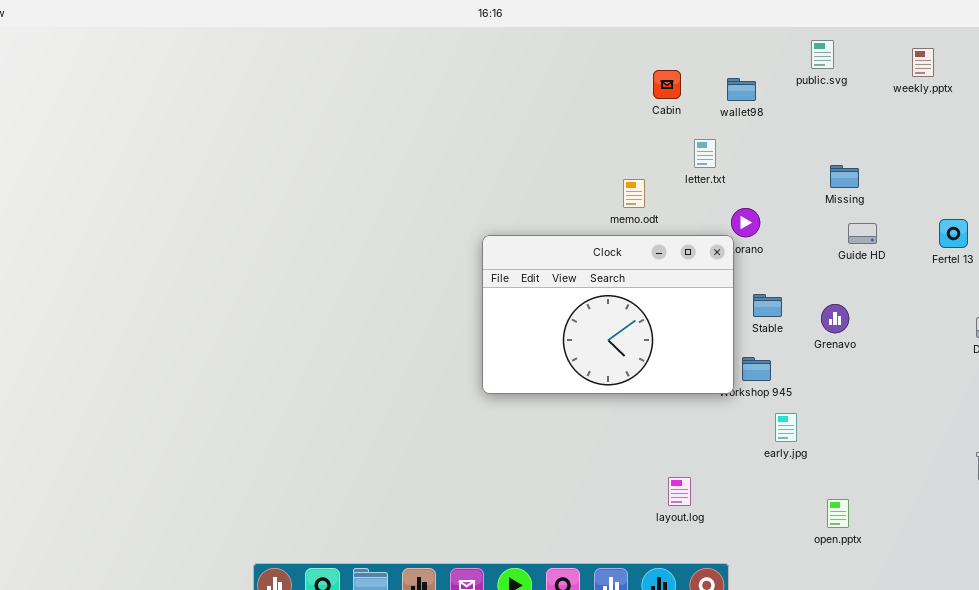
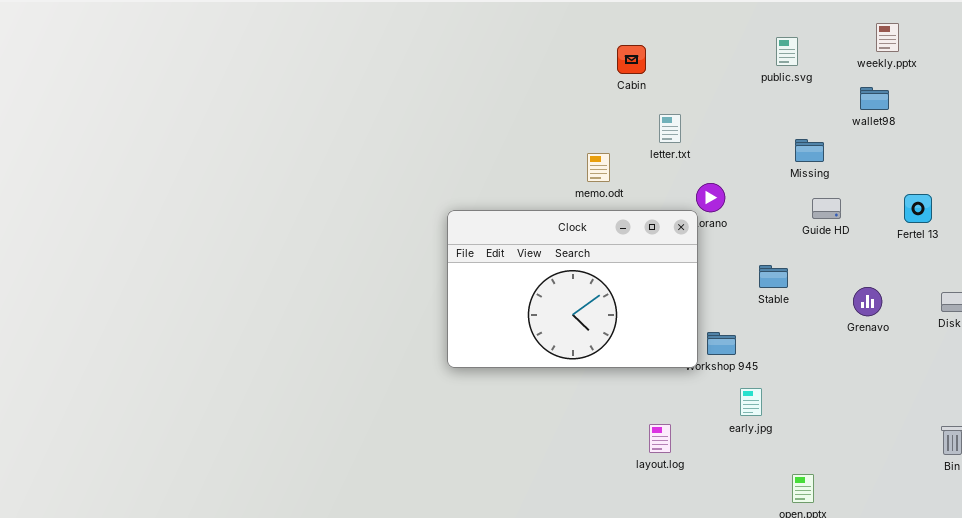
public.svg: [811,40,834,69] -> [776,37,798,66], moved
wallet98: [727,78,756,101] -> [860,87,889,110], moved
Stable: [753,294,782,317] -> [759,265,788,288], moved
Grenavo: [821,304,849,333] -> [853,287,882,316], moved
layout.log: [668,477,691,506] -> [649,424,671,453], moved

